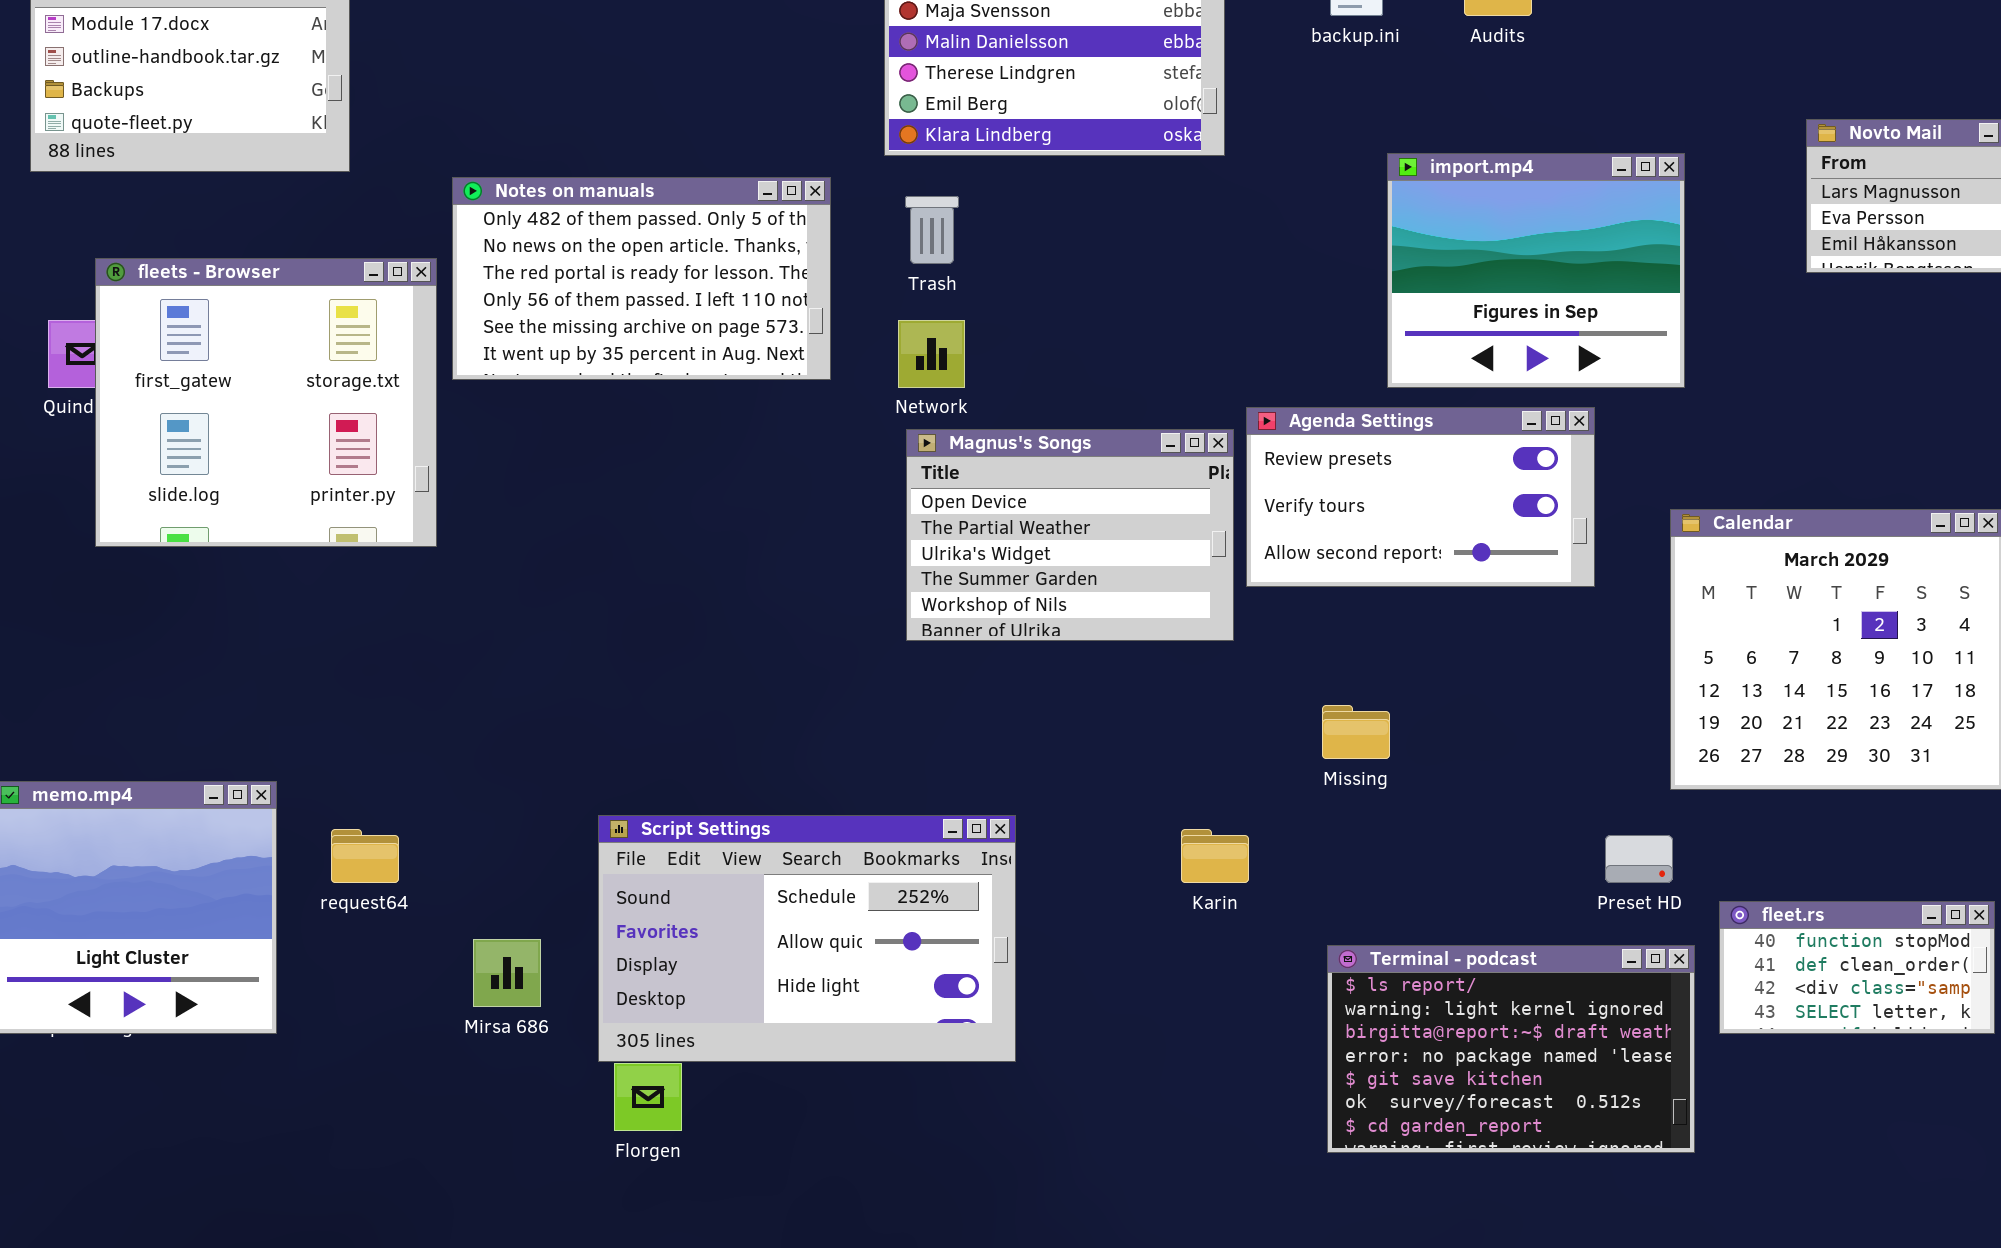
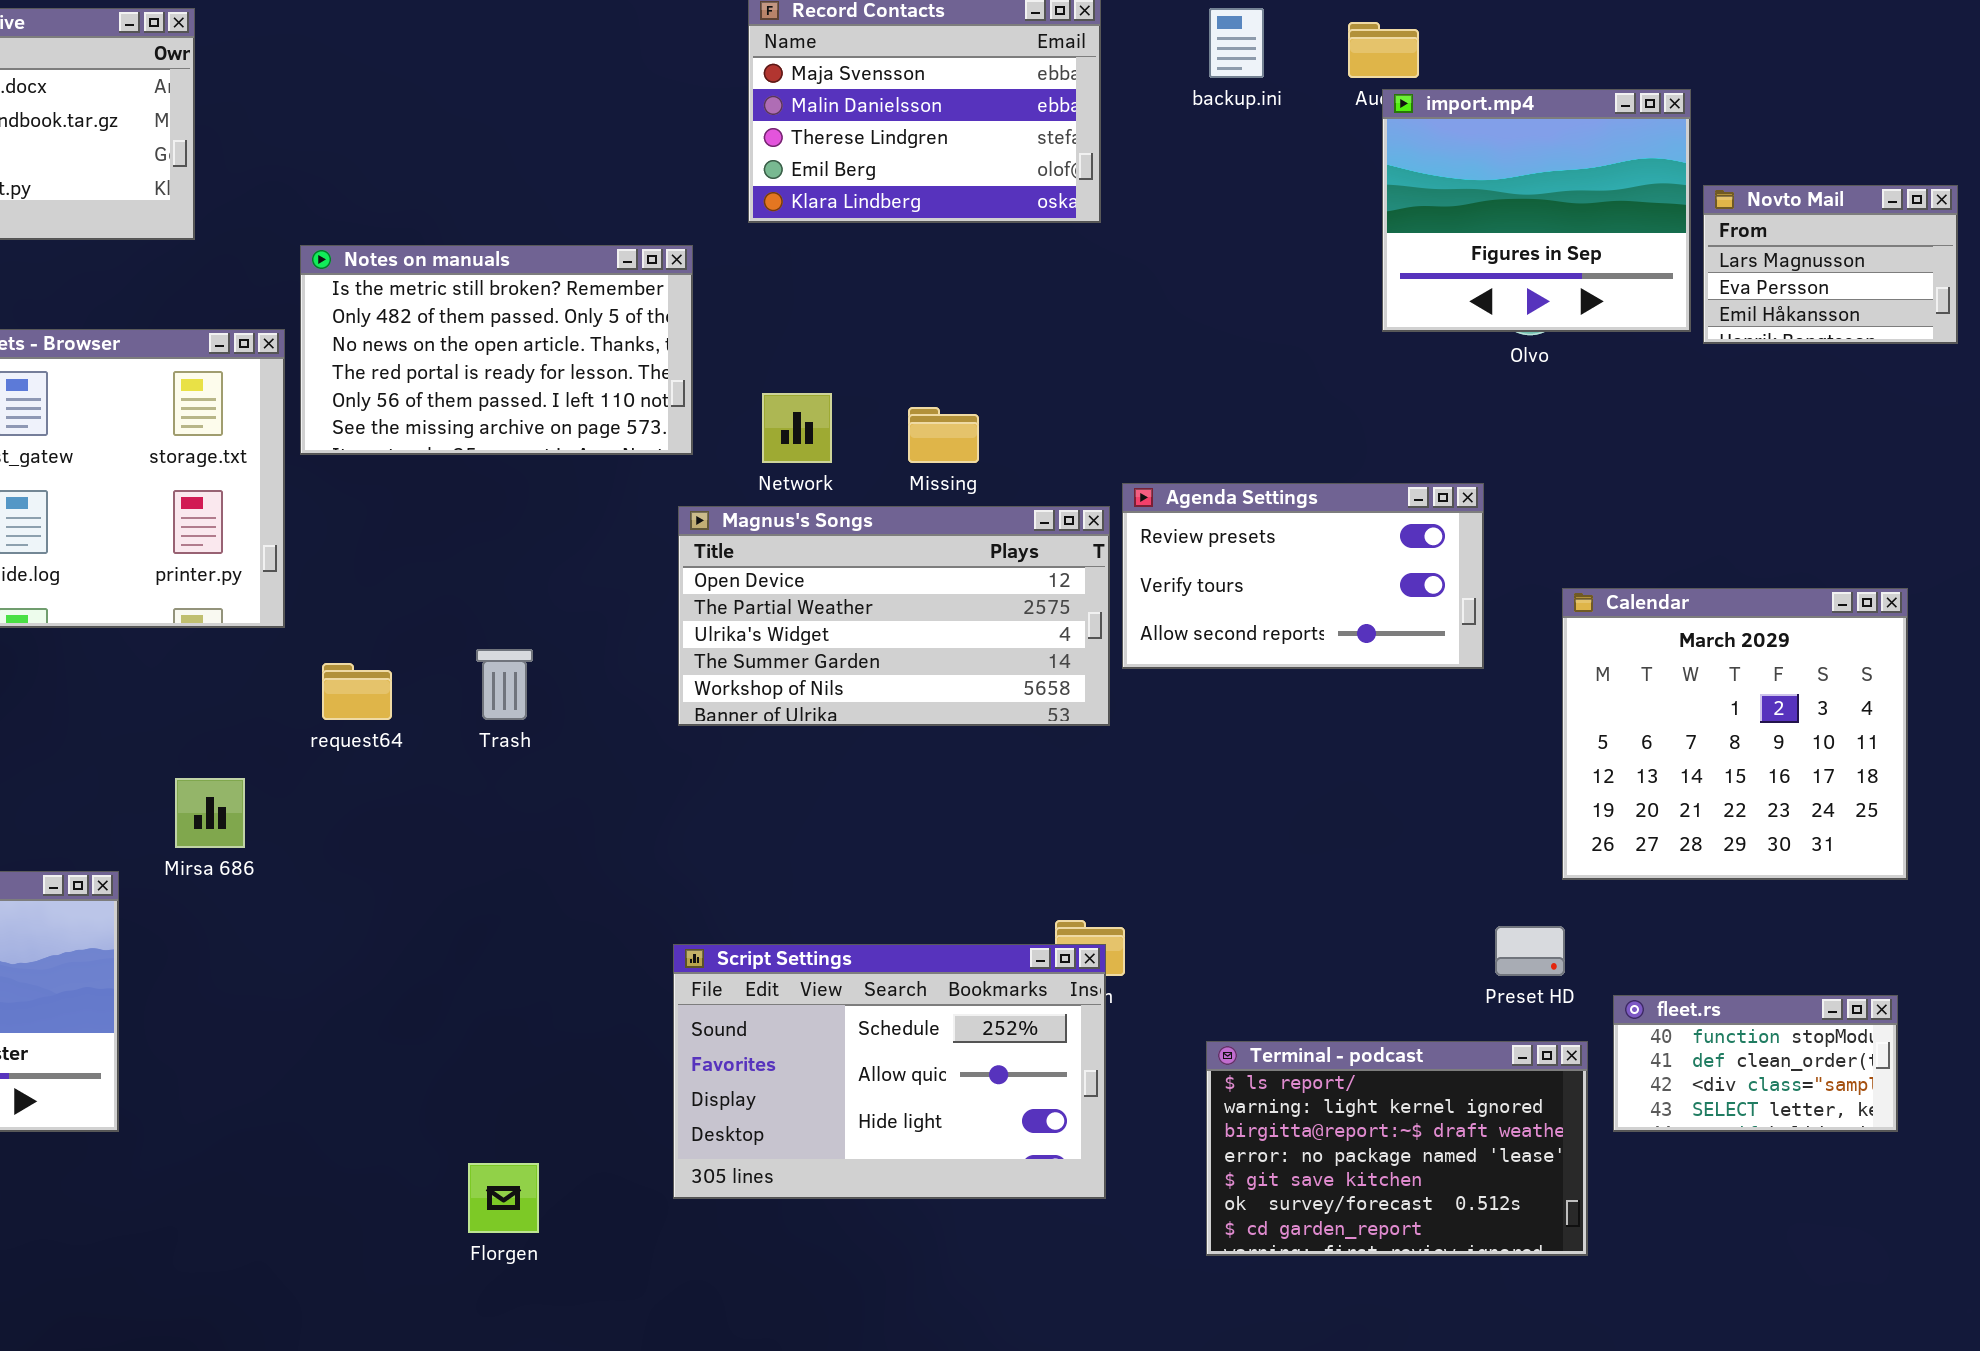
import.mp4: [1387,153,1685,388] -> [1382,89,1691,332], moved
Notes on manuals: [452,177,831,380] -> [300,245,693,455], scrolled up 1 row
Trash: [905,196,959,264] -> [476,649,533,720], moved
Magnus's Songs: [906,429,1234,641] -> [678,506,1110,726], resized
Missing: [1322,705,1390,759] -> [908,407,979,463], moved
Script Settings: [598,815,1016,1062] -> [673,944,1106,1199], moved
request64: [331,829,399,883] -> [322,663,392,720], moved
Mirsa 686: [473,939,541,1007] -> [175,778,245,848], moved

